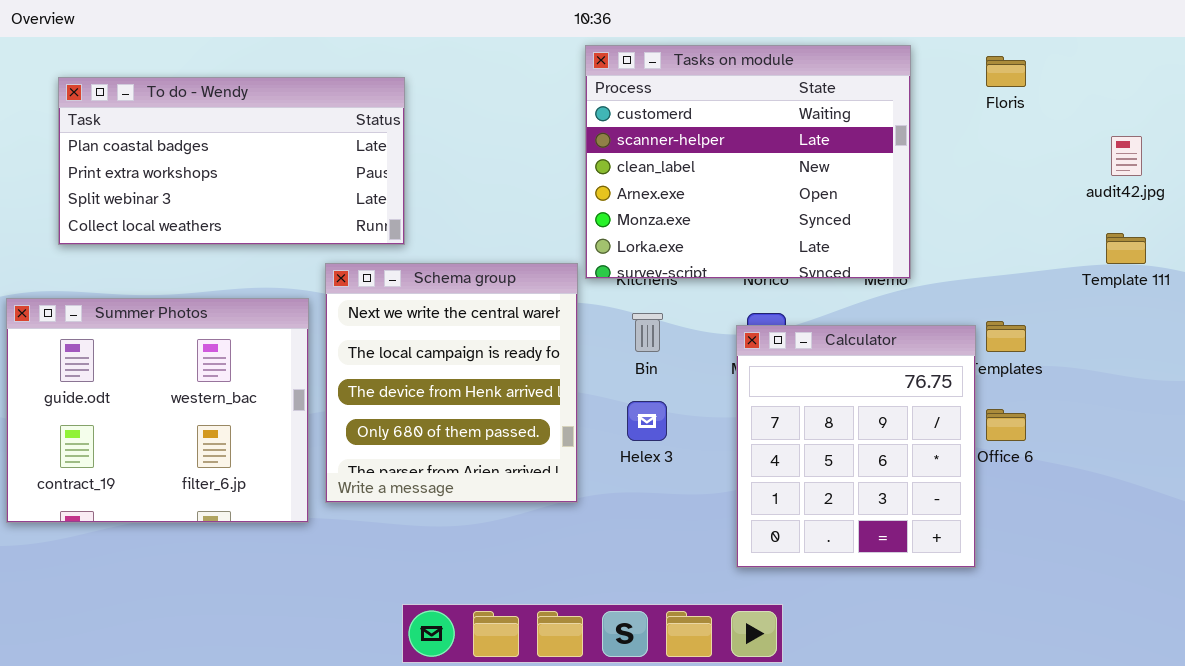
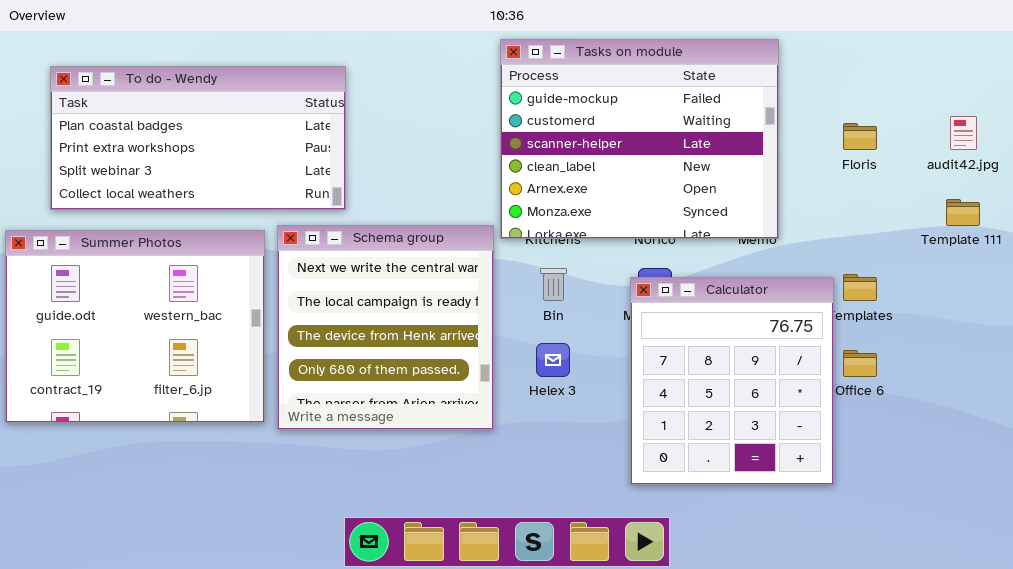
Tasks on module: [585,45,911,279] -> [500,39,779,239], scrolled up 1 row
Floris: [986,56,1026,87] -> [843,123,877,150], moved
Summer Photos: [6,298,309,523] -> [5,230,265,423], moved

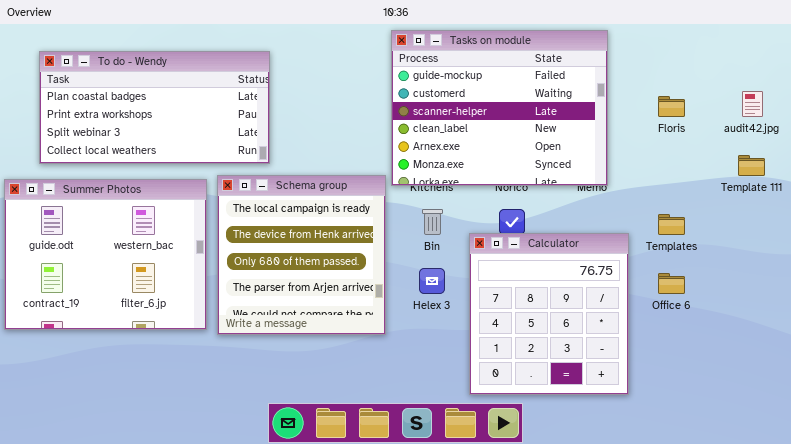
Schema group: [277,225,494,430] -> [217,175,386,335], scrolled down 1 row
Calculator: [630,277,834,485] -> [469,233,629,395], moved

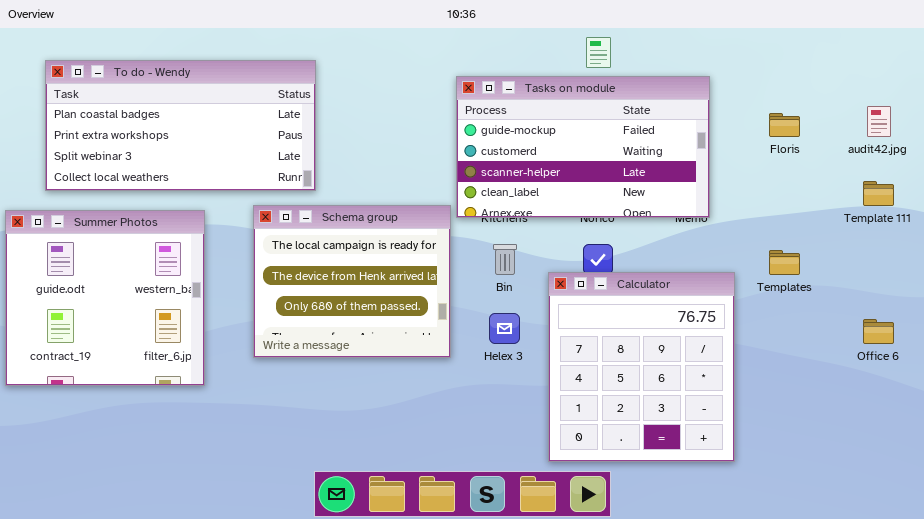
Tasks on module: [391,30,608,186] -> [456,76,710,218], resized
Schema group: [217,175,386,335] -> [253,205,451,358], resized
Summer Photos: [4,179,207,330] -> [5,210,205,386], resized
Office 6: [658,273,685,294] -> [863,319,894,344], moved

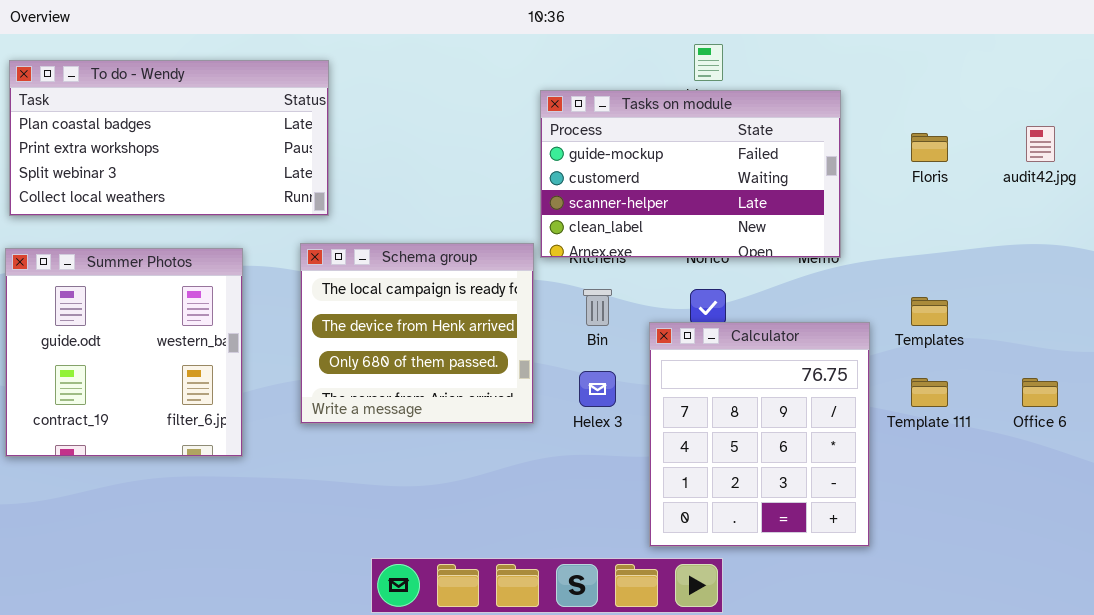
To do - Wendy: [45,60,316,191] -> [9,60,329,216], moved
Template 111: [863,181,894,206] -> [911,378,948,407], moved

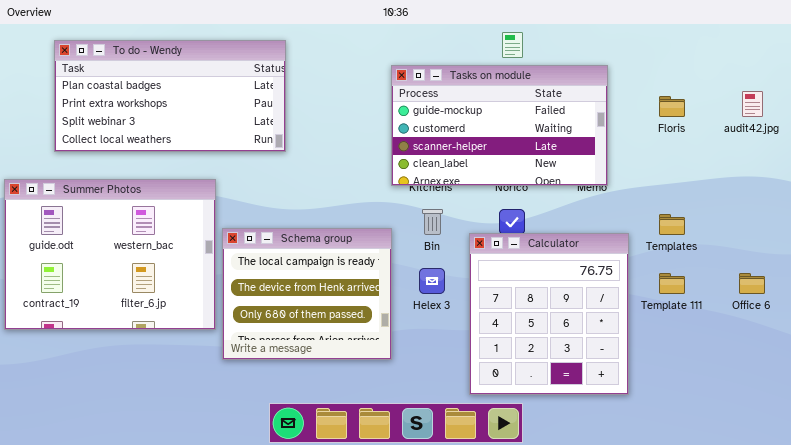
To do - Wendy: [9,60,329,216] -> [54,40,286,152], moved
Schema group: [300,243,534,424] -> [222,228,392,360], moved
Summer Photos: [5,248,243,457] -> [4,179,216,330], resized

